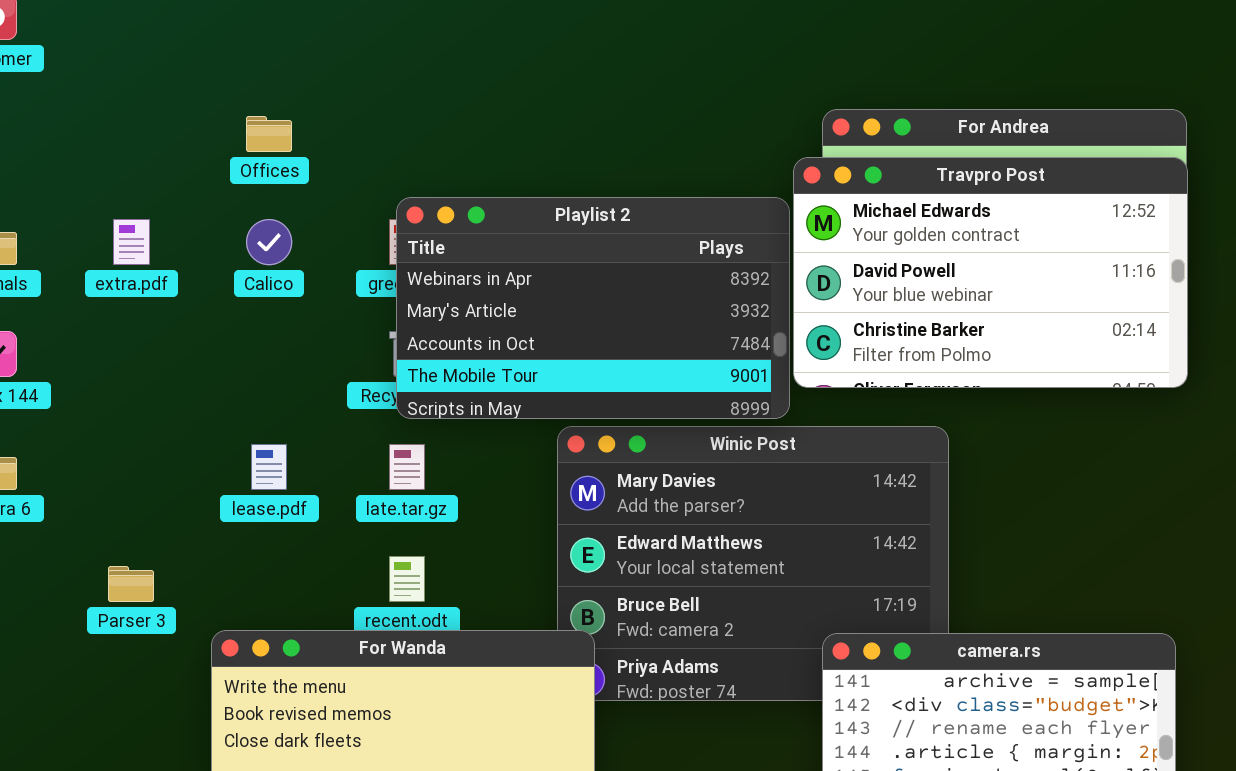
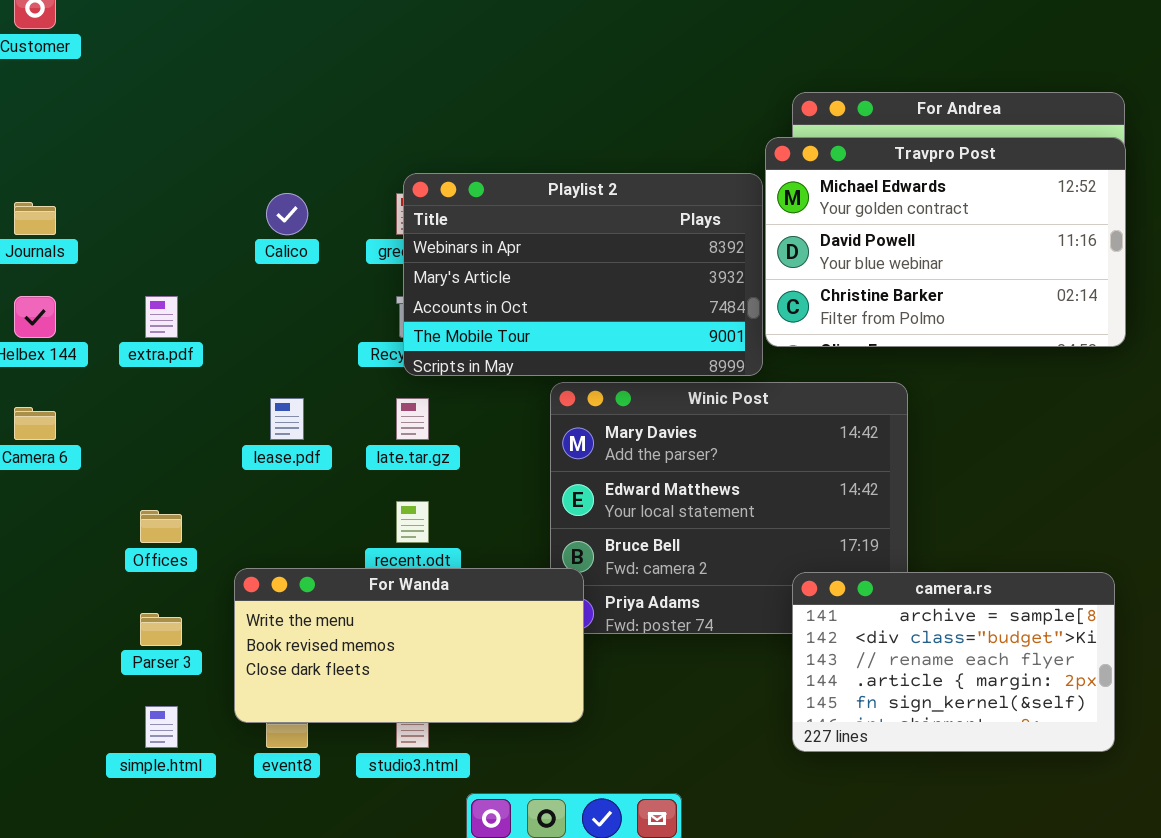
Offices: [246,116,292,152] -> [140,510,182,543], moved
extra.pdf: [113,219,150,265] -> [145,296,178,338], moved
Parser 3: [108,566,154,602] -> [140,613,182,646], moved

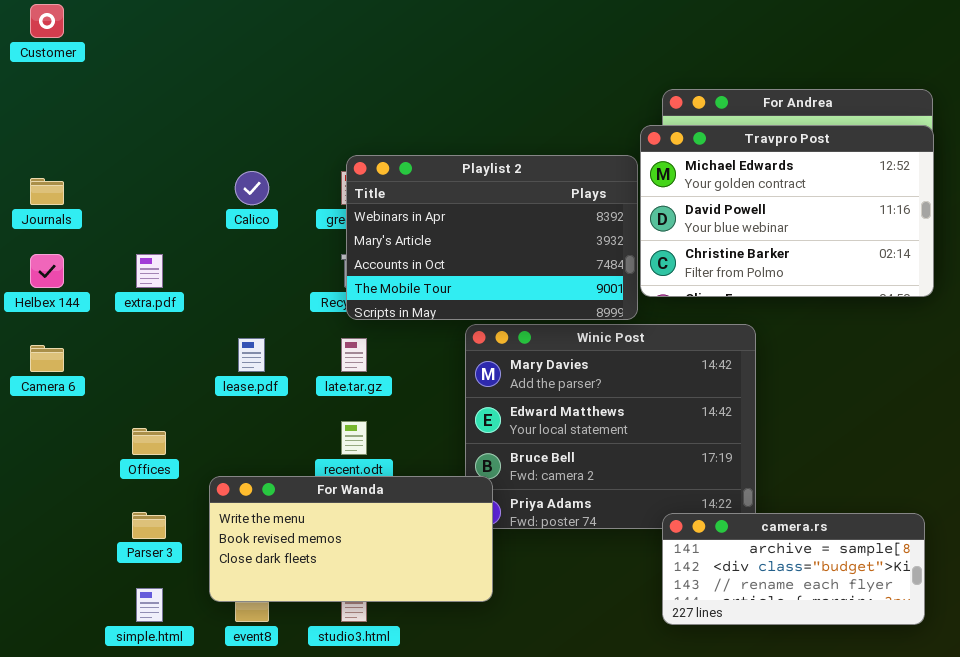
camera.rs: [792,572,1115,752] -> [662,513,925,625], resized

